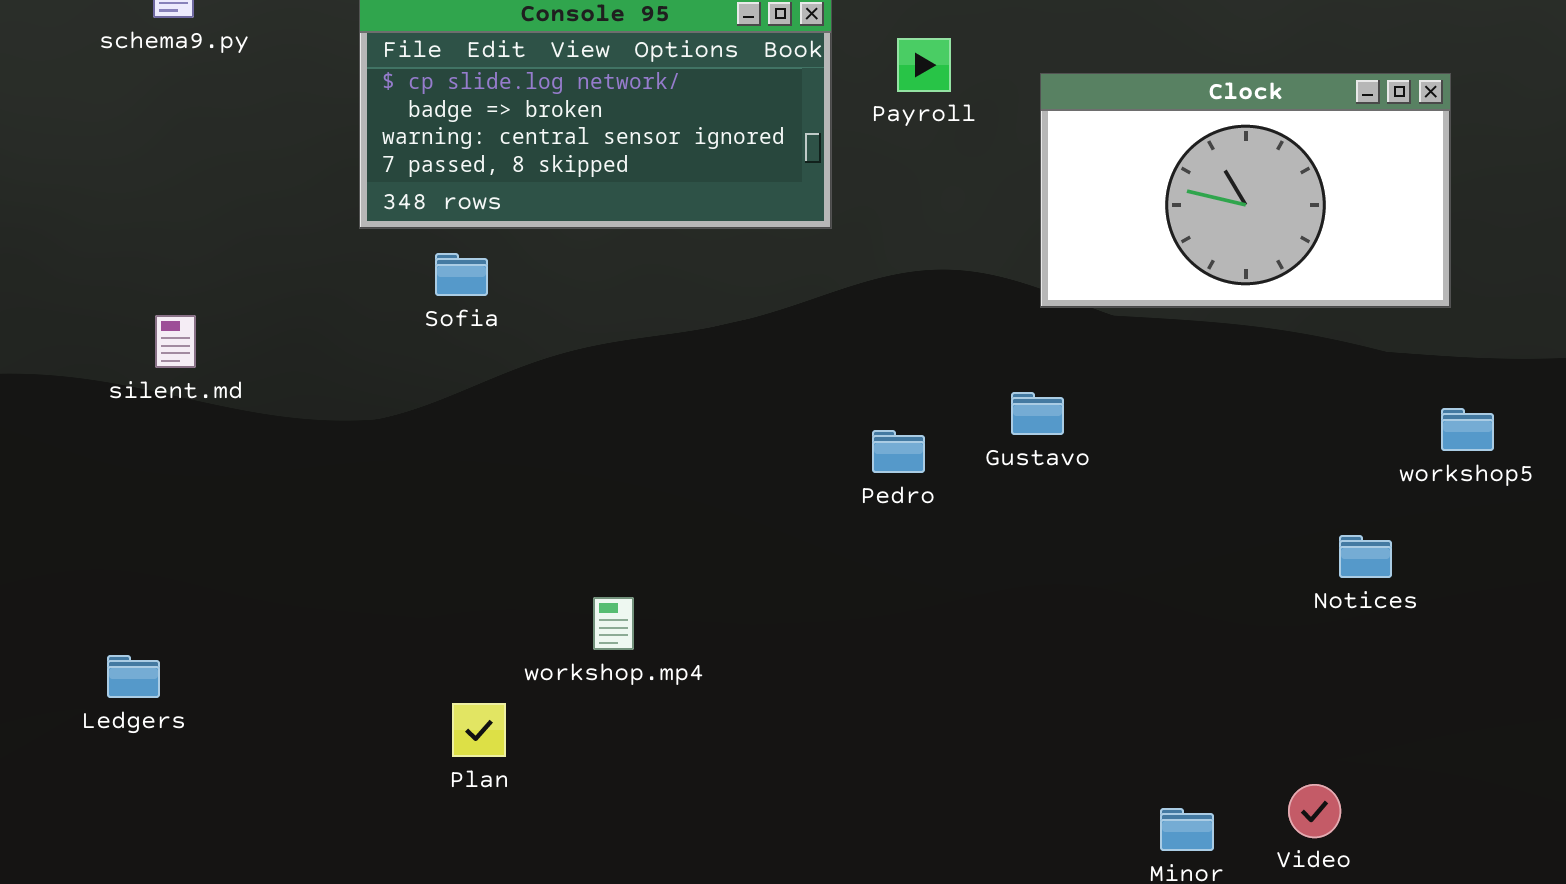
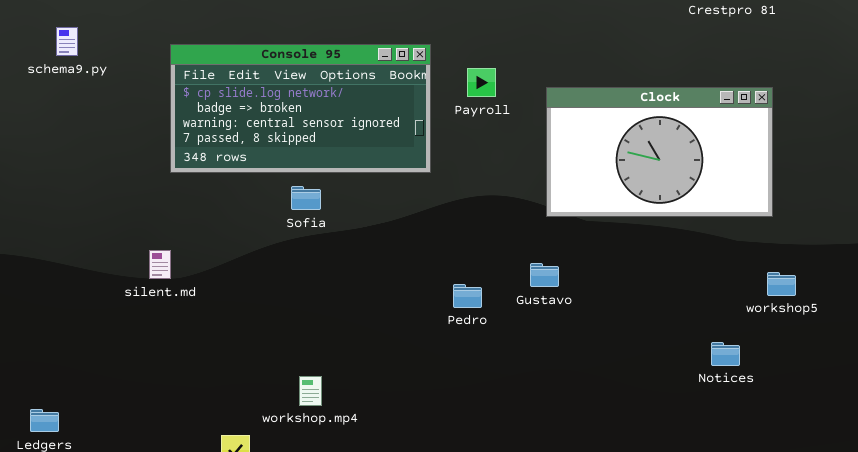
Sofia: [435,253,488,296] -> [291,186,321,210], moved
silent.md: [155,315,196,368] -> [149,250,171,279], moved

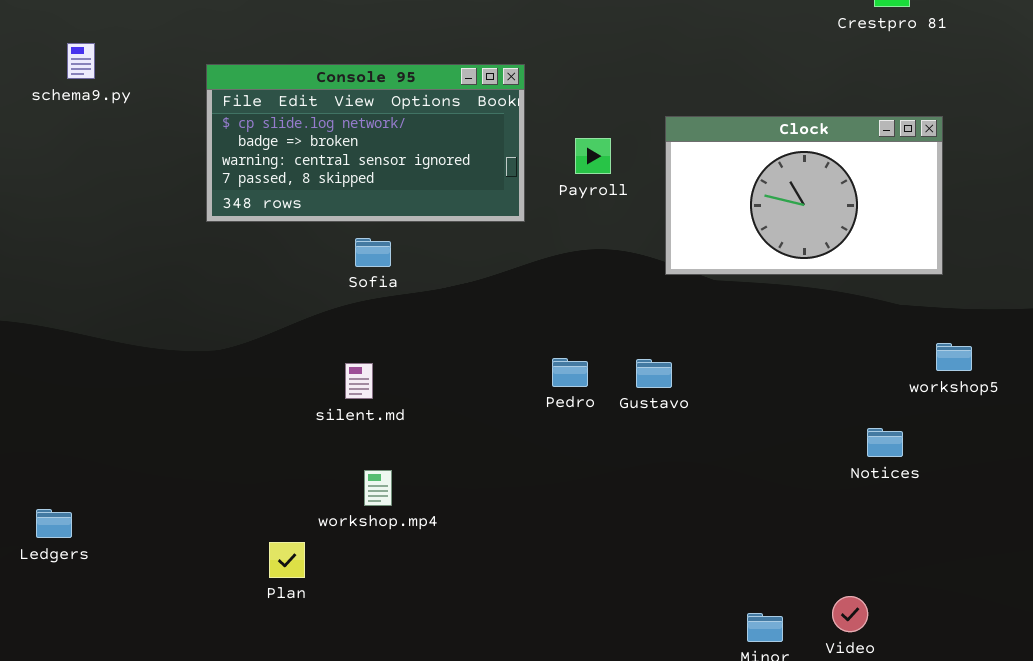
Payroll: [467,68,496,97] -> [575,138,611,174], moved
silent.md: [149,250,171,279] -> [345,363,373,399], moved
Gustavo: [530,263,559,287] -> [636,359,672,388], moved

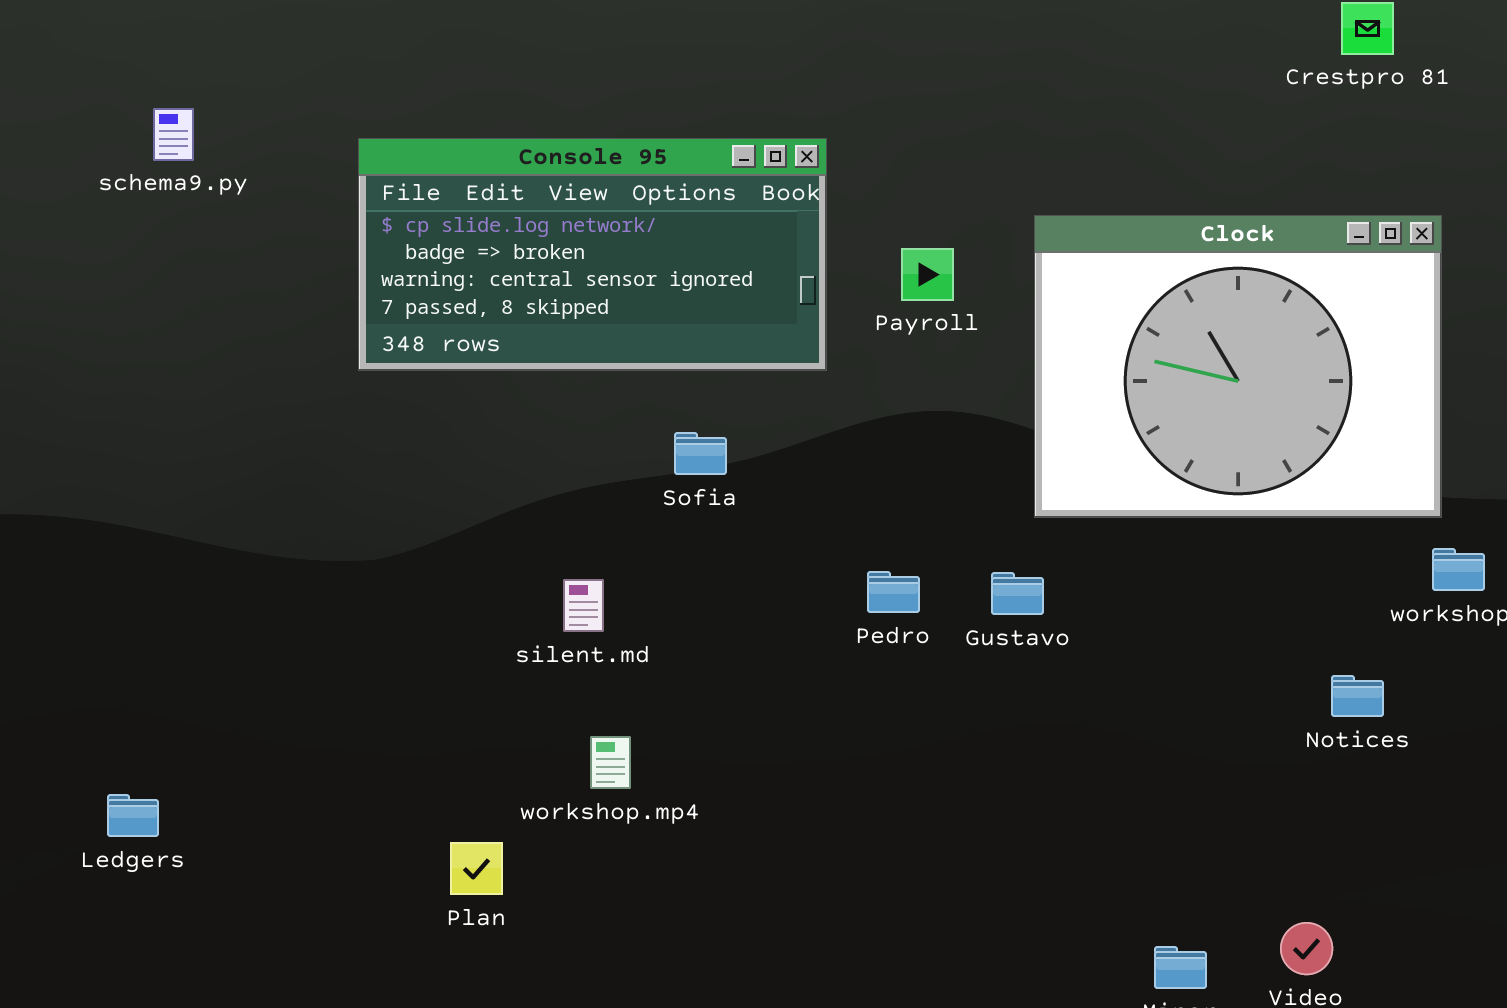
Clock: [665,116,943,275] -> [1034,215,1442,518], resized
Sofia: [355,238,391,267] -> [674,432,727,475], moved

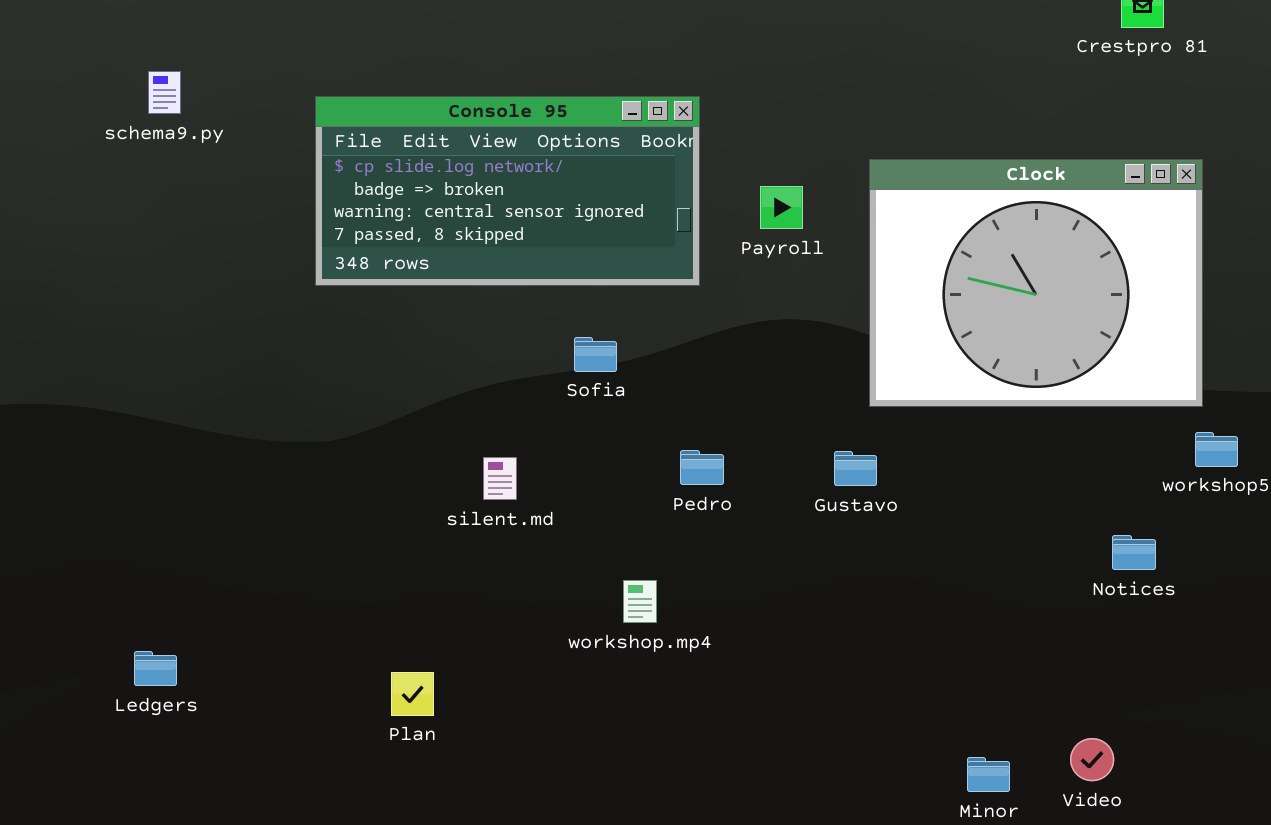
Pedro: [867,571,920,613] -> [680,450,724,485], moved
workshop.mp4: [590,736,631,789] -> [623,580,657,623], moved
Ledgers: [107,794,159,837] -> [134,651,177,686], moved

